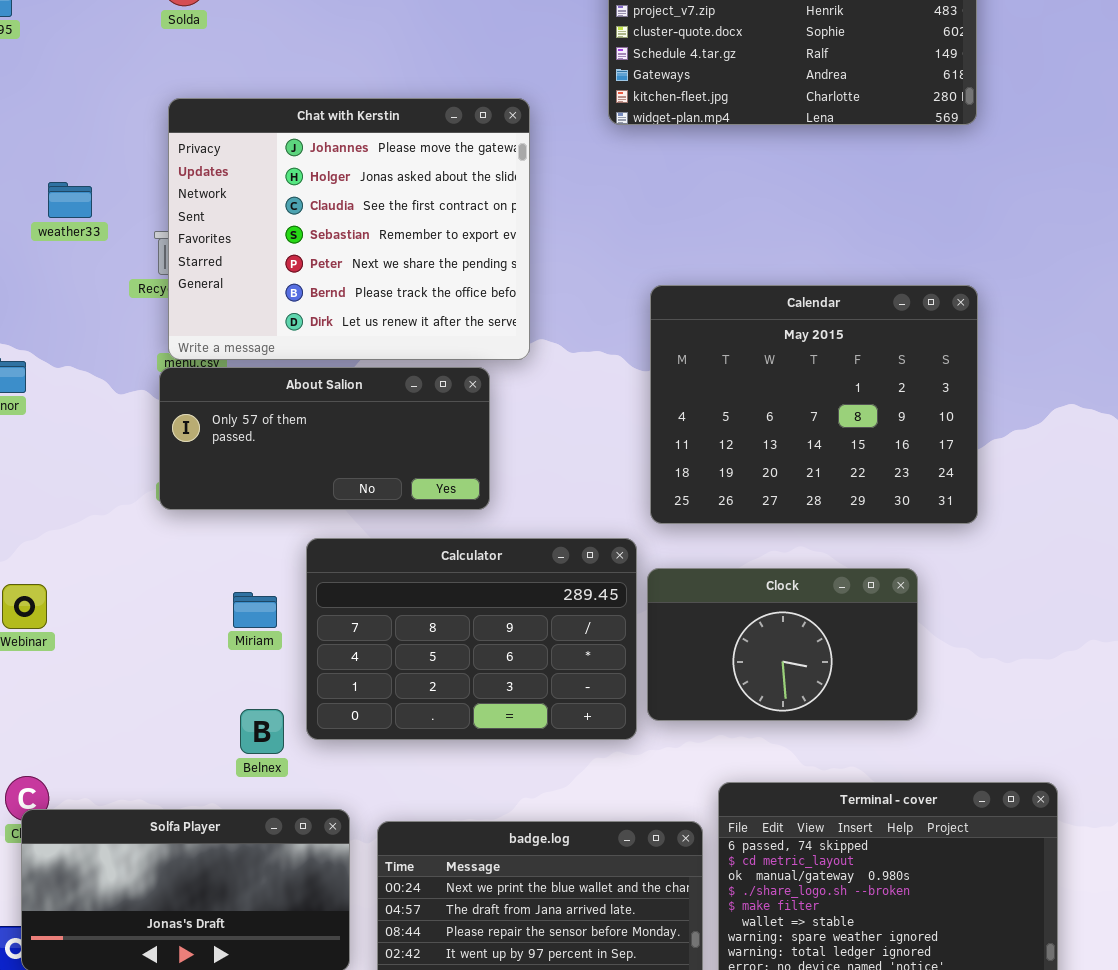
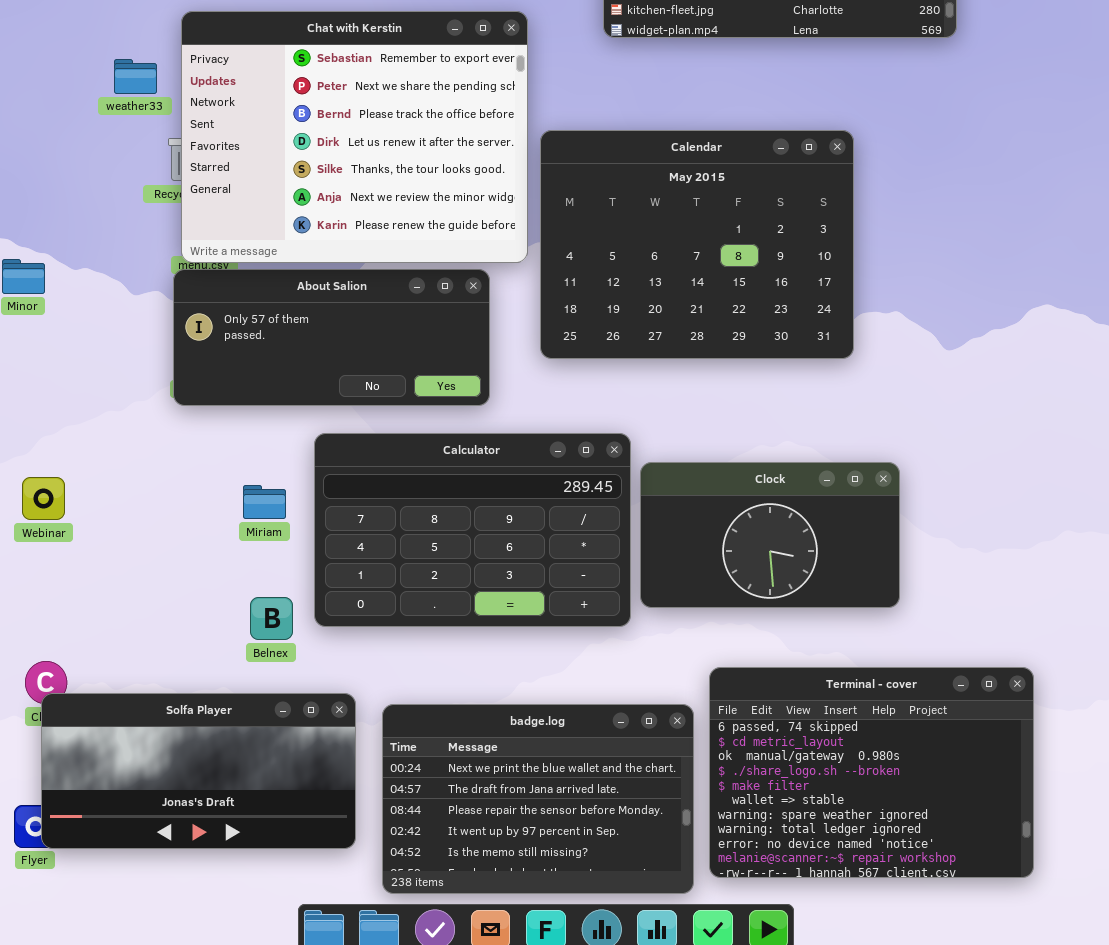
Chat with Kerstin: [168,98,530,360] -> [181,11,528,263], scrolled down 3 rows
weather33: [48,182,92,218] -> [114,59,157,94], moved
Calendar: [650,285,978,524] -> [540,130,854,359], moved

